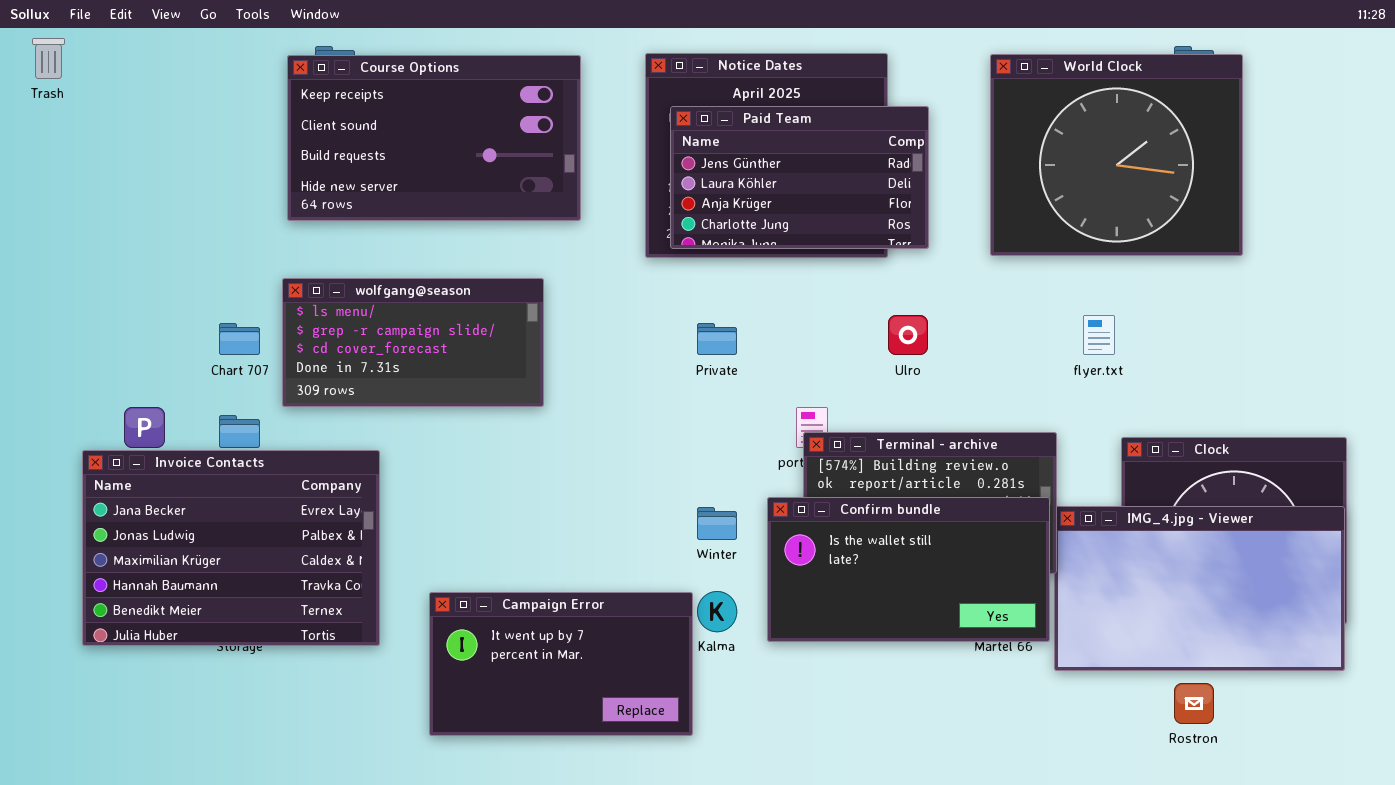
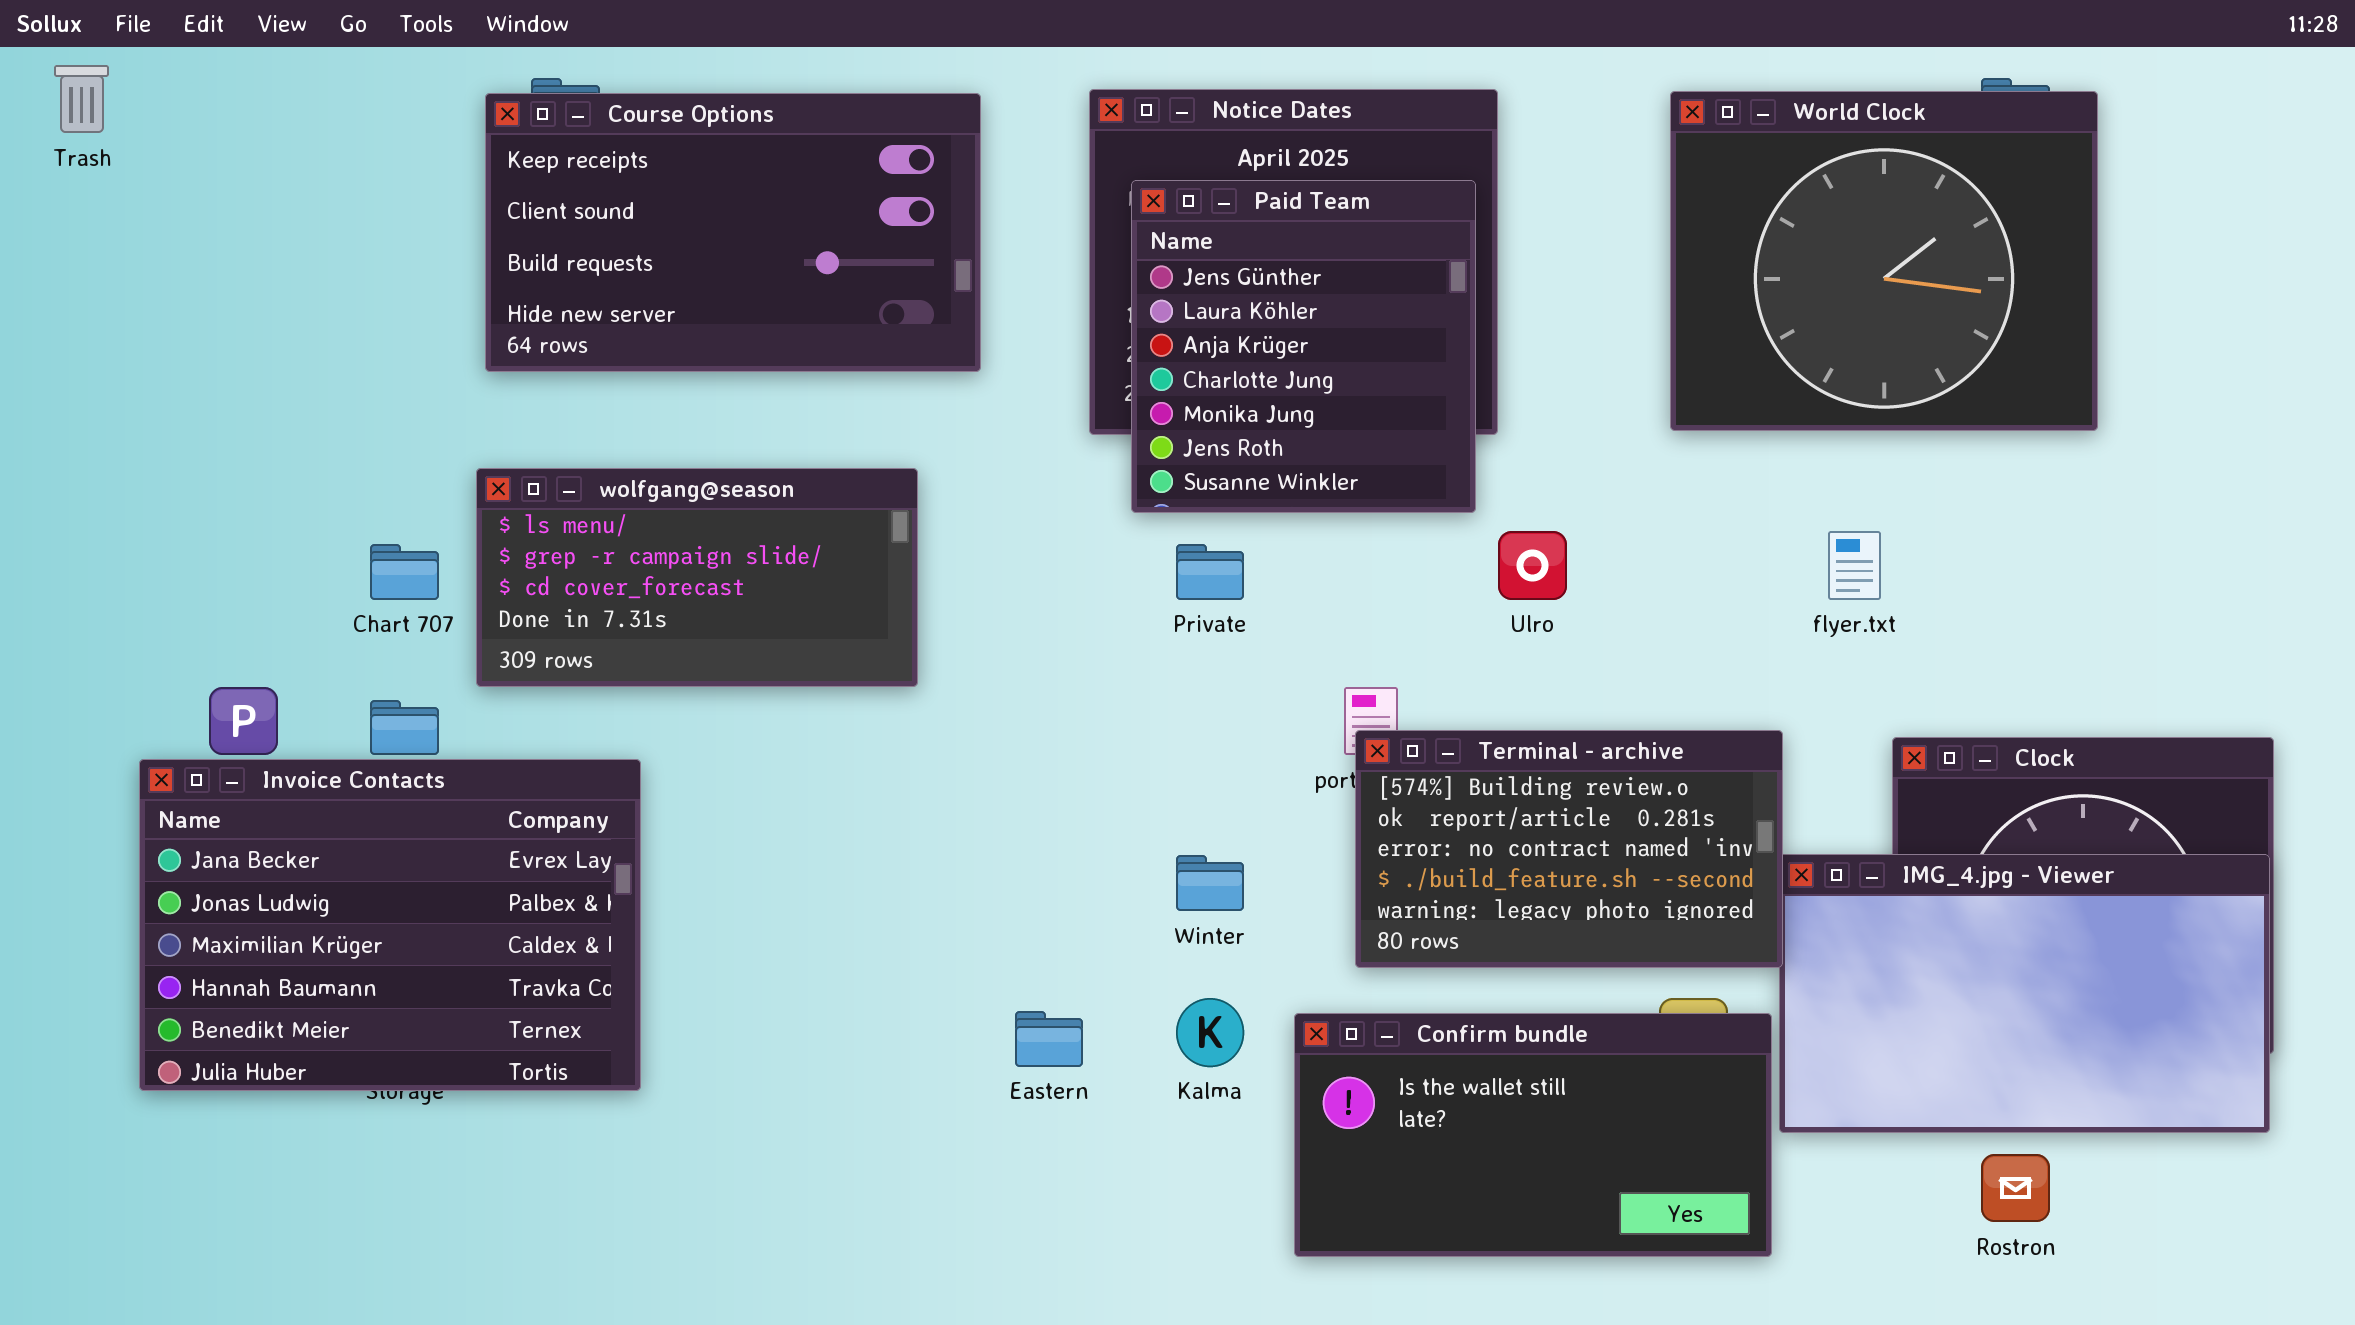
Paid Team: [670,106,929,249] -> [1131,180,1476,513], resized
Confirm bundle: [767,497,1050,642] -> [1294,1013,1772,1257], moved
Campaign Error: [429,592,693,736] -> none, closed

